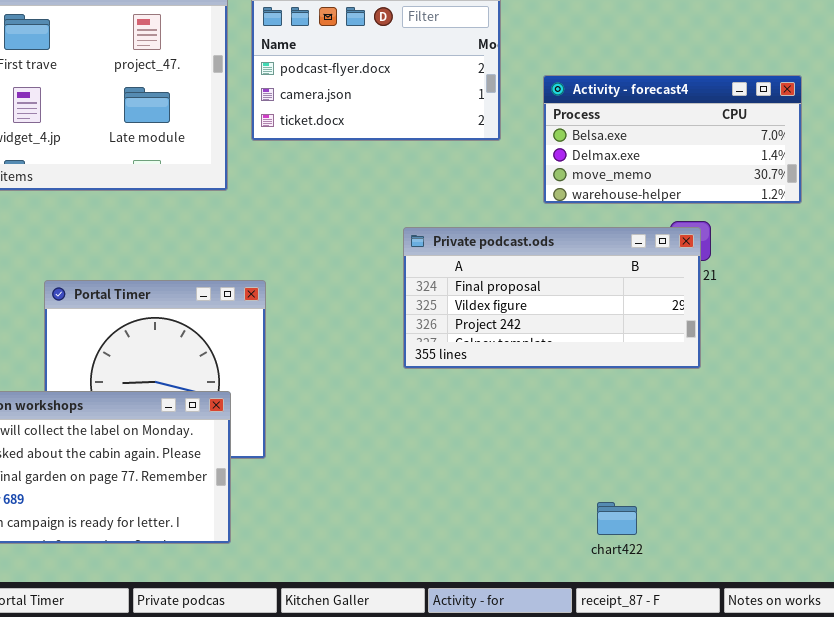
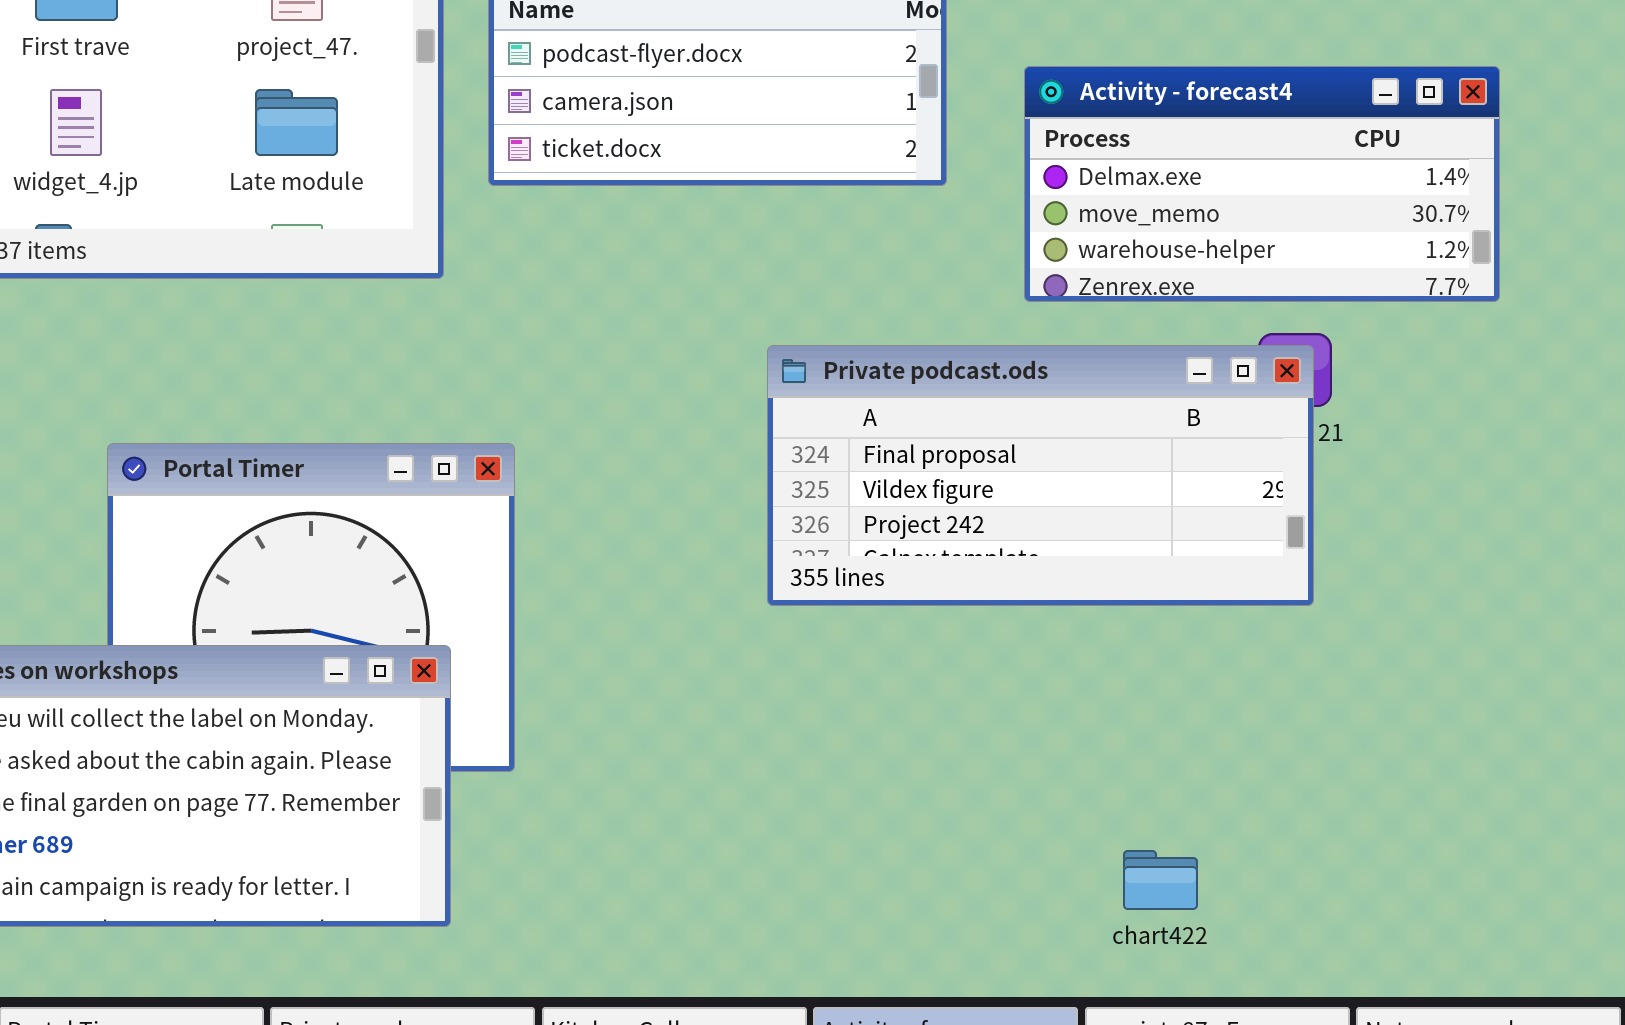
Activity - forecast4: [543,75,802,204] -> [1024,66,1500,302], scrolled down 1 row

